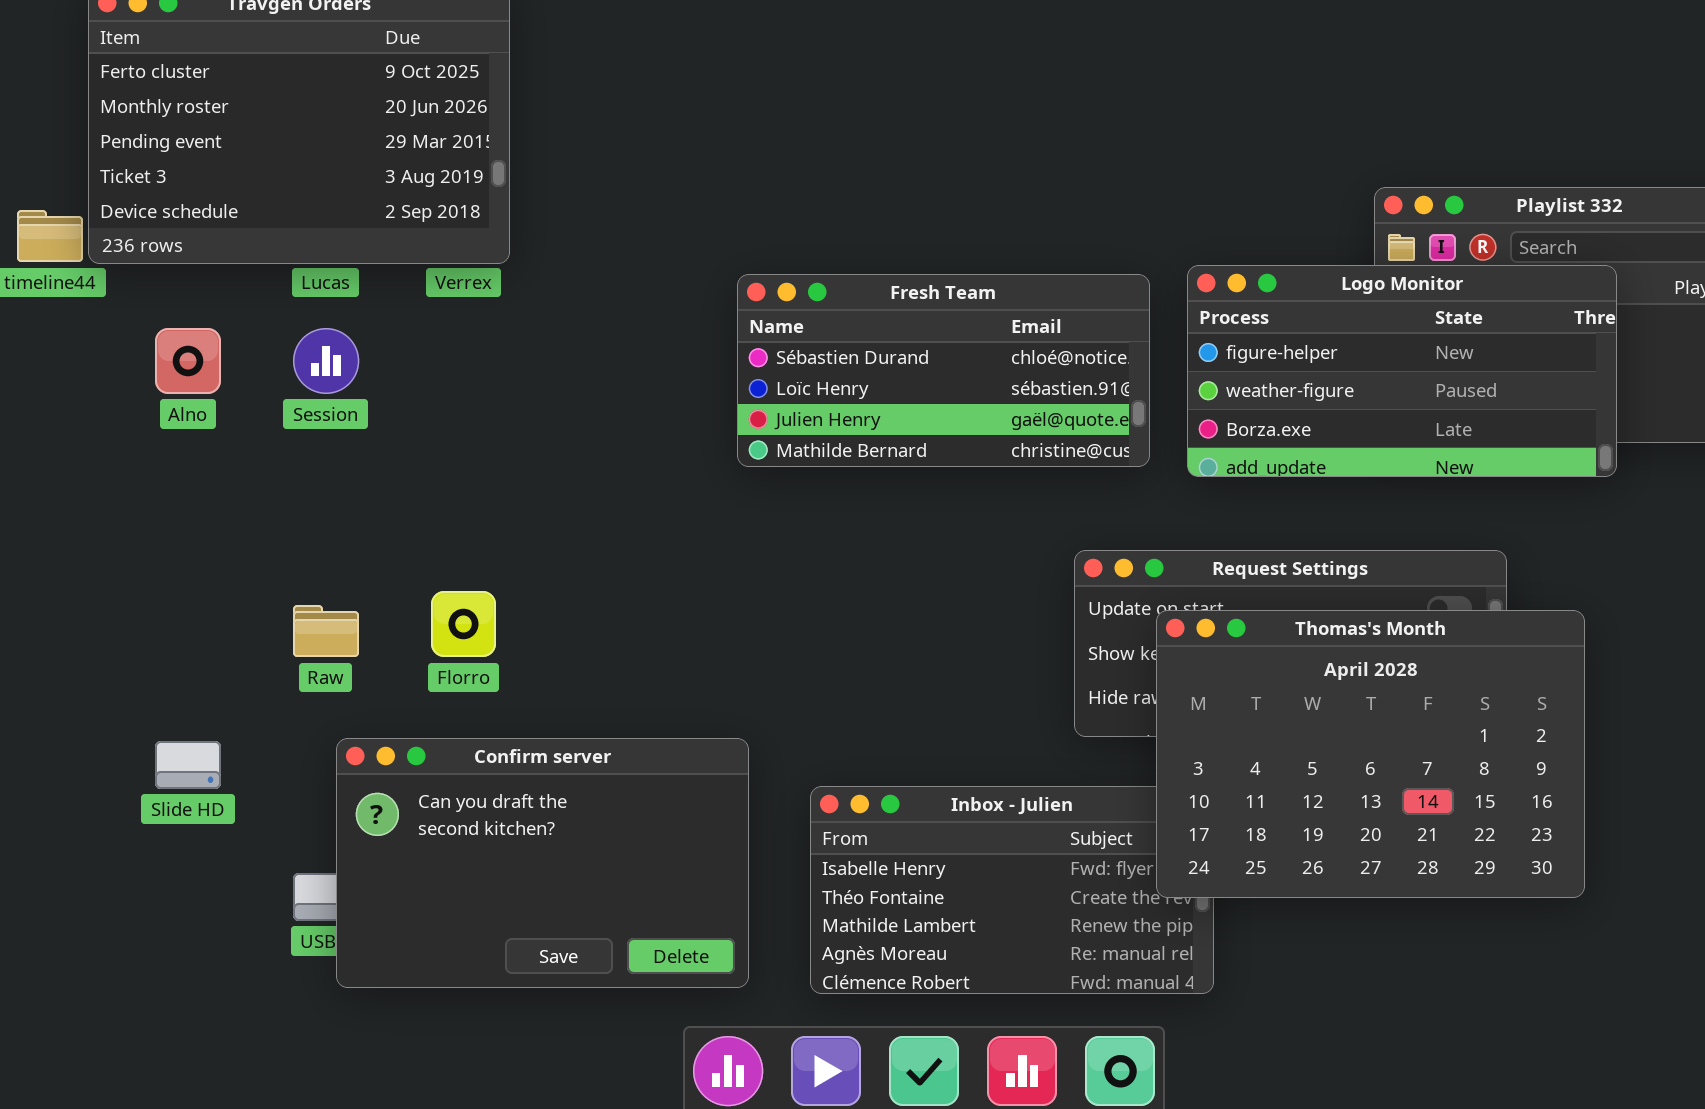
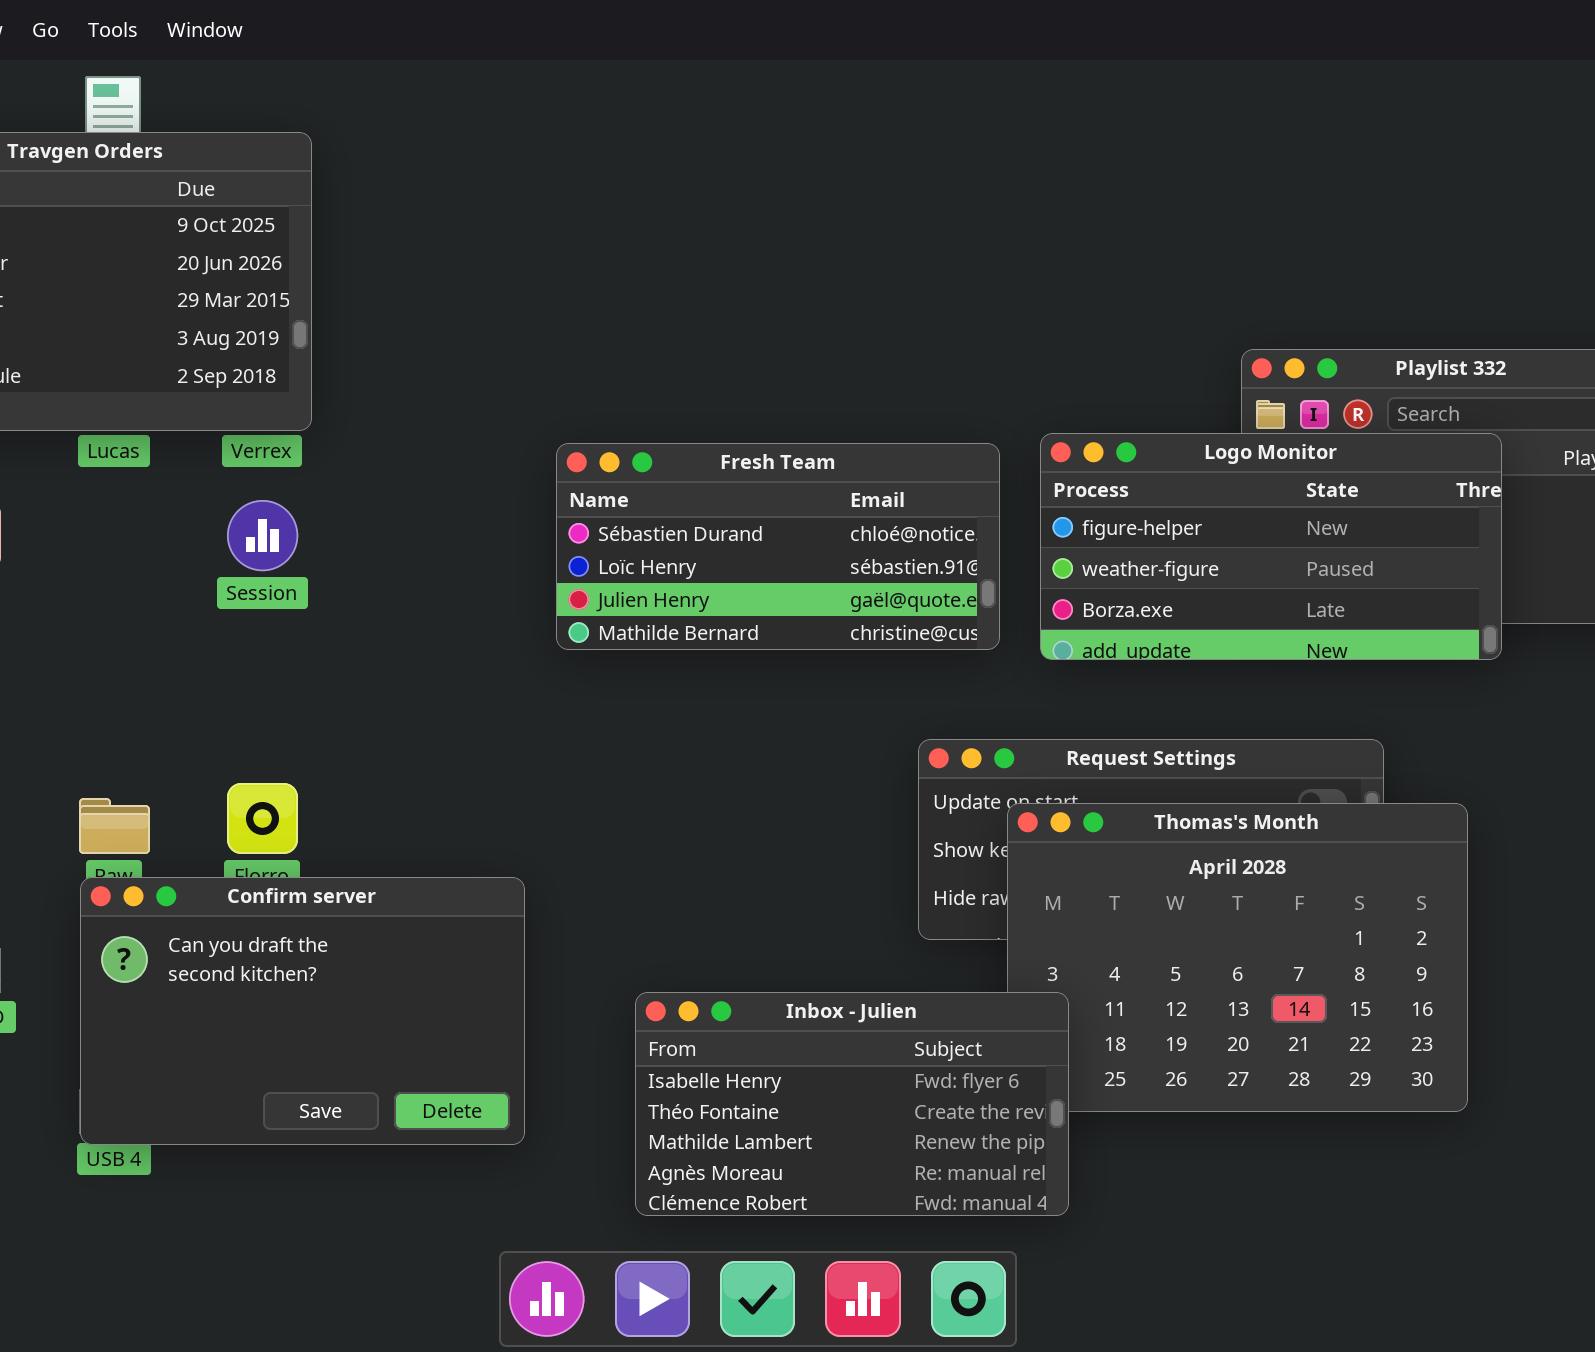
Session: [293,328,359,394] -> [227,500,298,571], moved
Confirm server: [336,738,749,988] -> [80,877,525,1145], moved
Inbox - Julien: [810,786,1214,994] -> [635,992,1069,1216], raised

